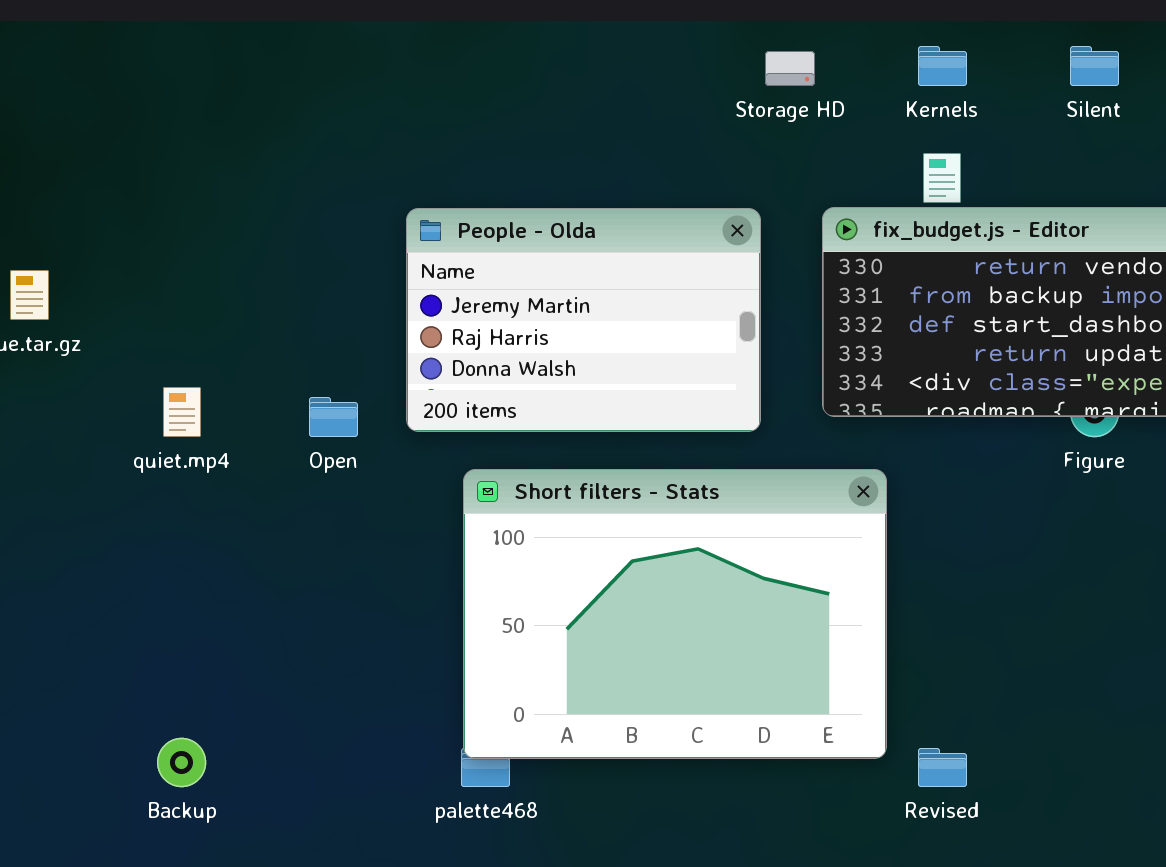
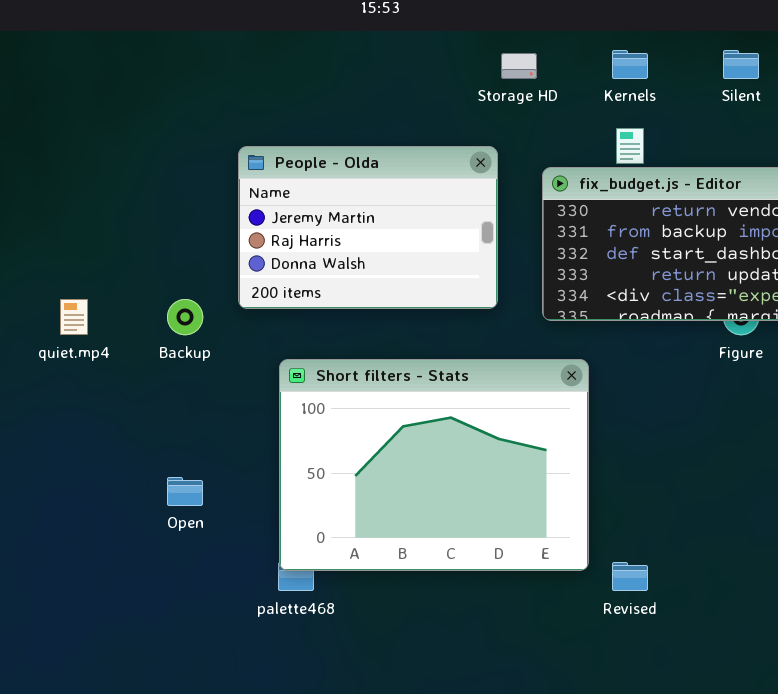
People - Olda: [406,208,761,432] -> [238,146,498,309], moved
Open: [309,397,358,437] -> [167,477,203,506], moved
Backup: [157,738,206,787] -> [167,299,203,335], moved

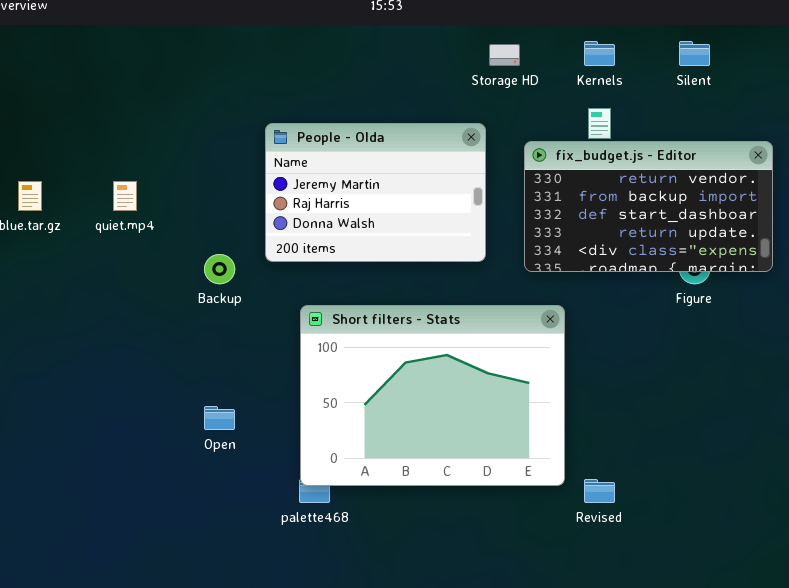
quiet.mp4: [60,299,88,335] -> [113,181,137,211], moved

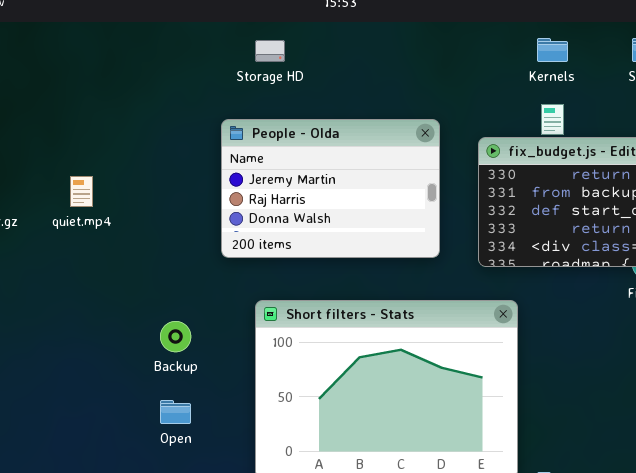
Storage HD: [489,44,520,66] -> [255,40,285,62], moved
Backup: [204,254,235,284] -> [160,321,191,352], moved

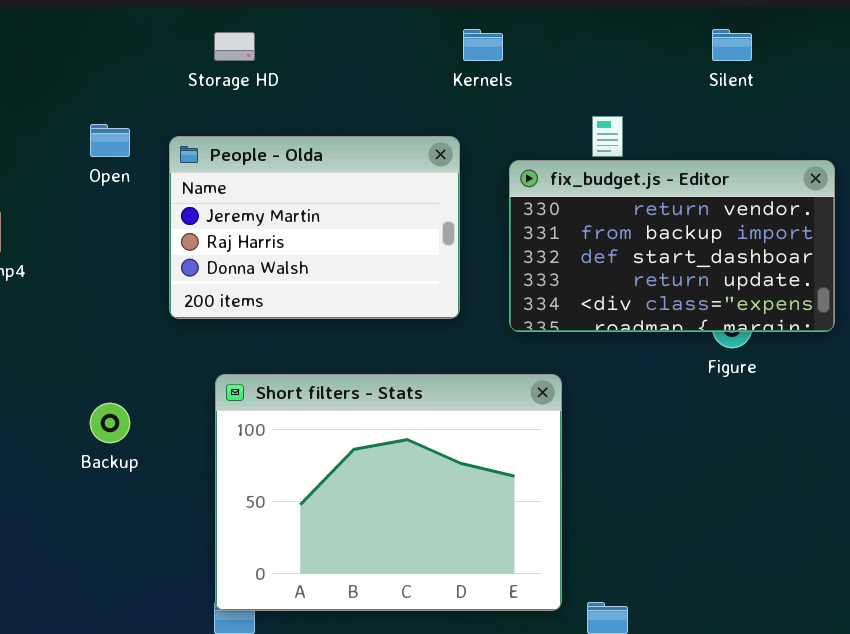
Kernels: [537,38,568,62] -> [463,29,503,61], moved
Open: [160,400,191,424] -> [90,124,130,157], moved

